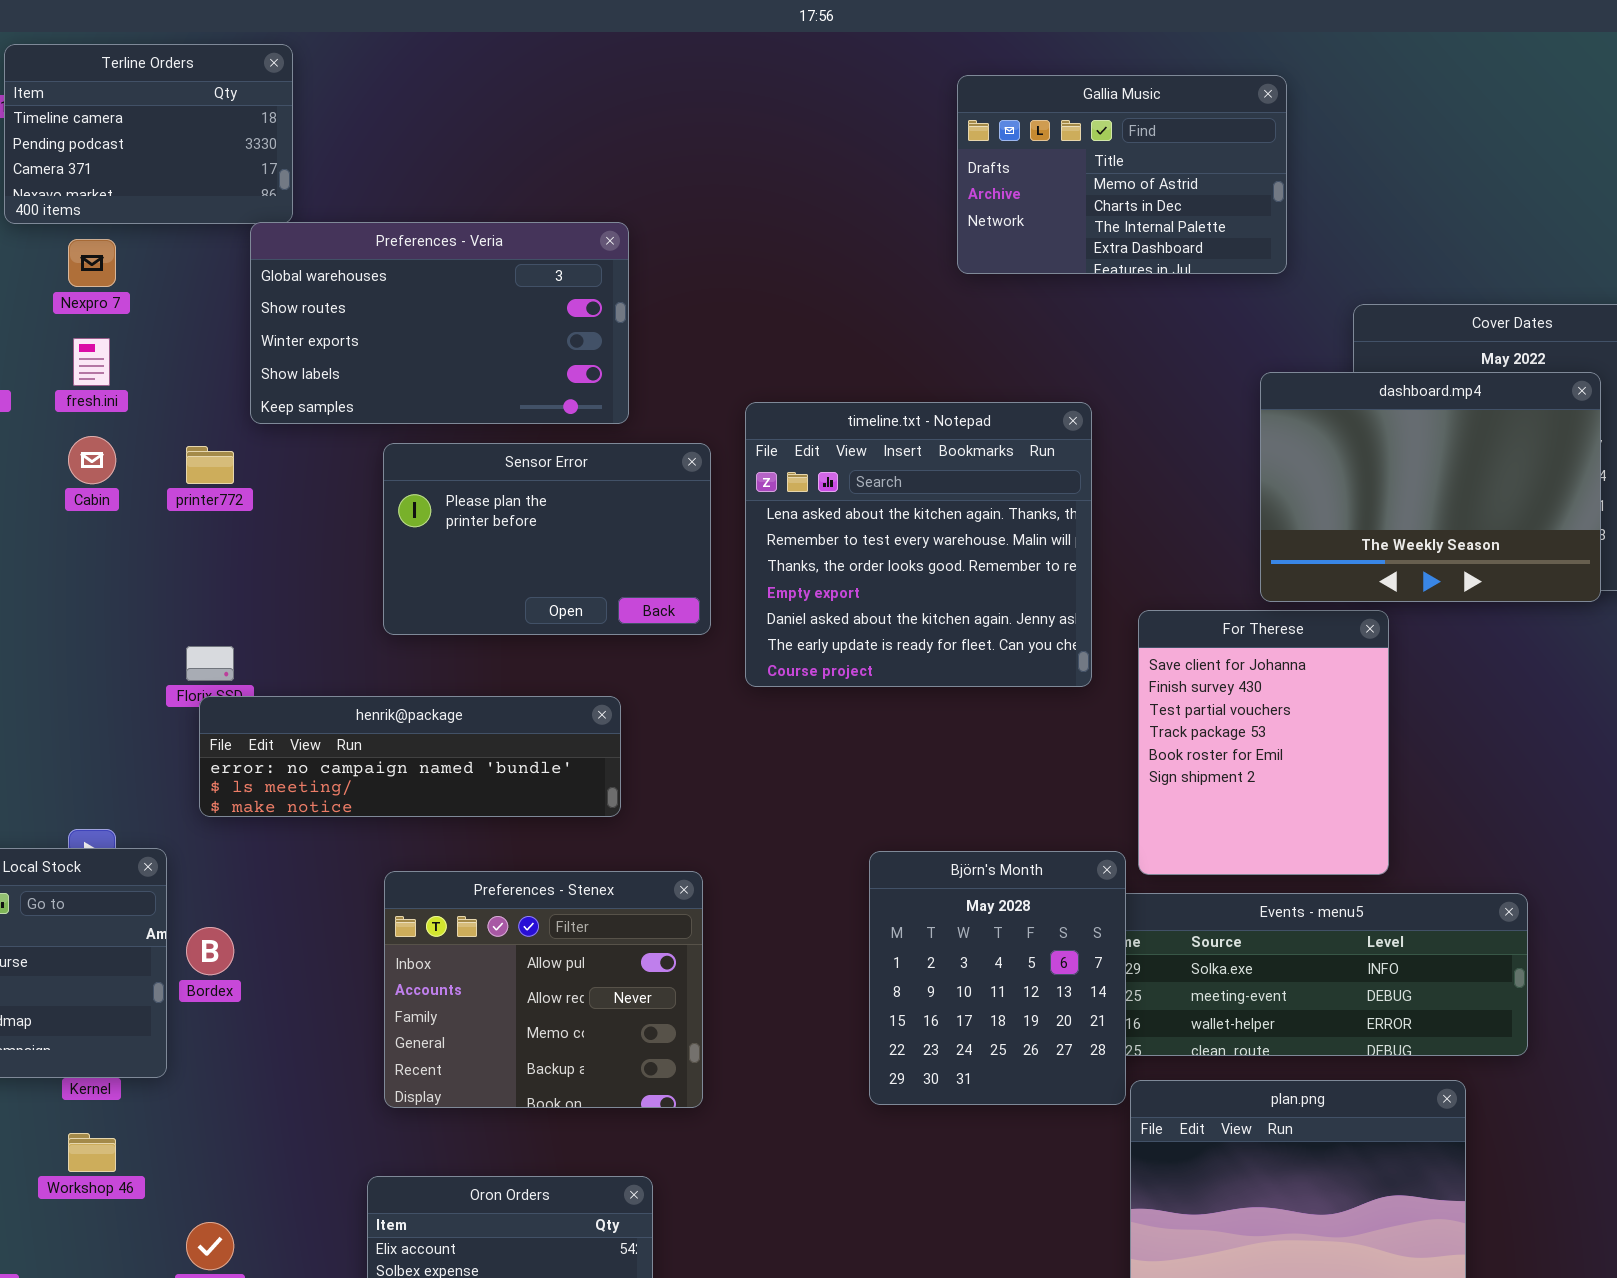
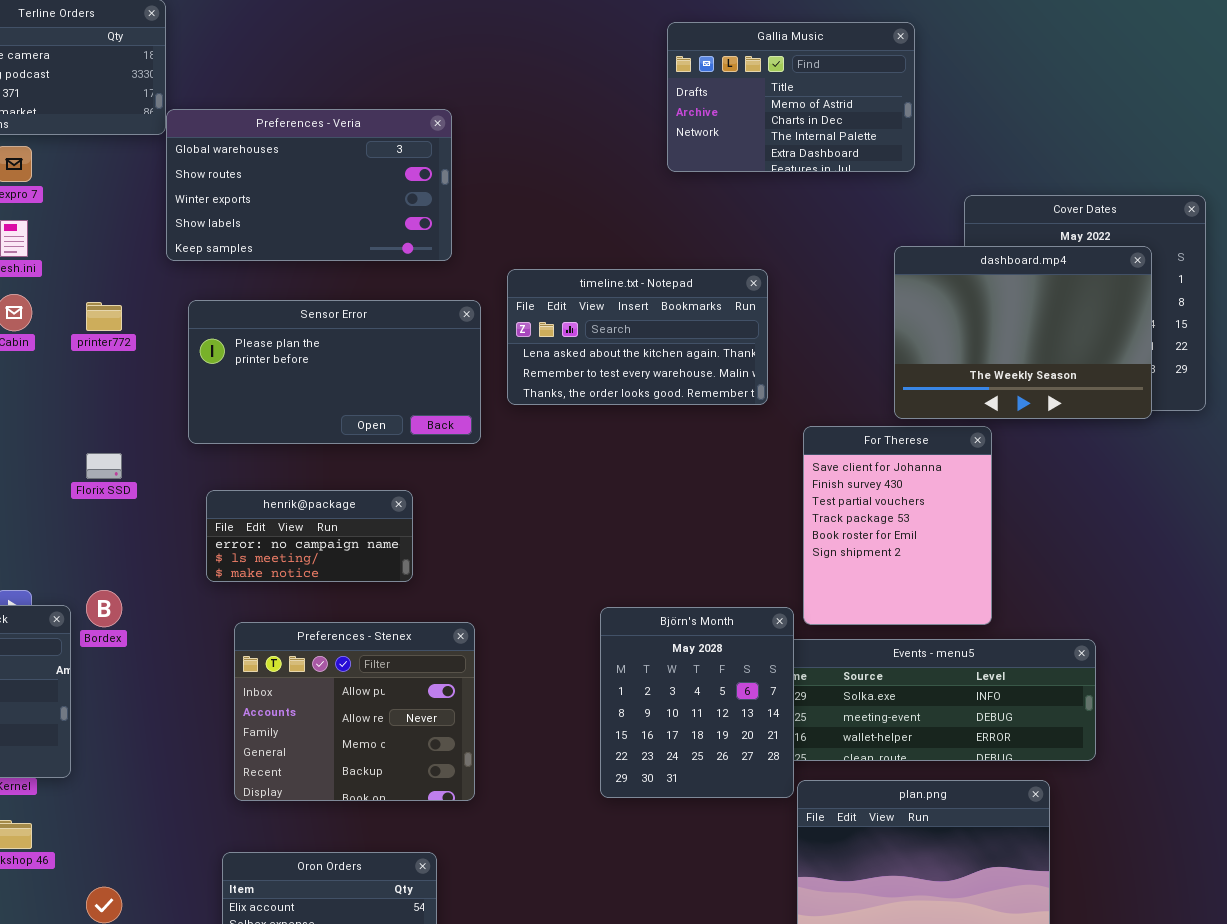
Preferences - Veria: [250,222,629,424] -> [166,109,452,261], moved
timeline.txt - Notepad: [745,402,1092,687] -> [507,269,768,405], resized
Sensor Error: [383,443,711,635] -> [188,300,481,444], resized
henrik@package: [199,696,621,817] -> [206,490,413,582], resized
Bordex: [186,927,234,975] -> [86,590,122,627], moved

